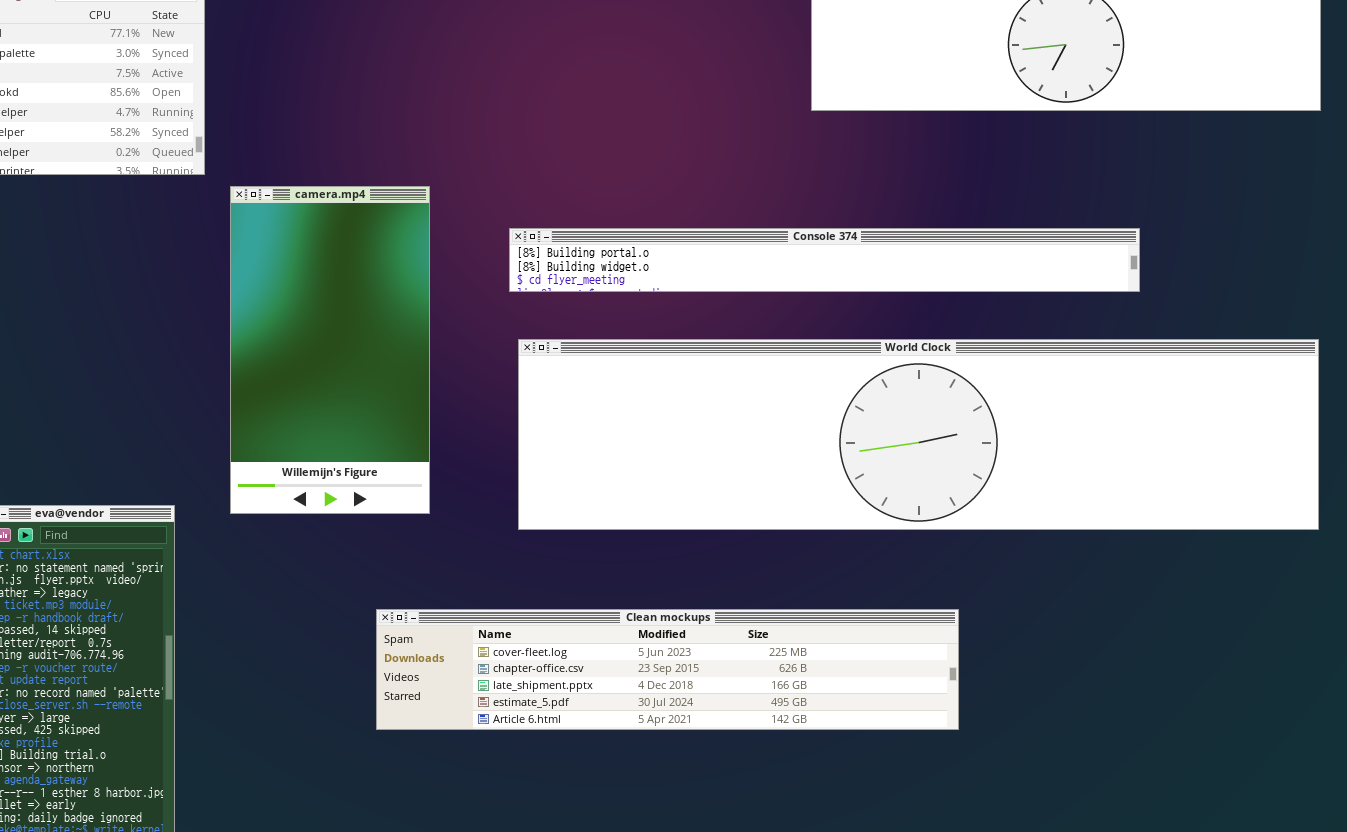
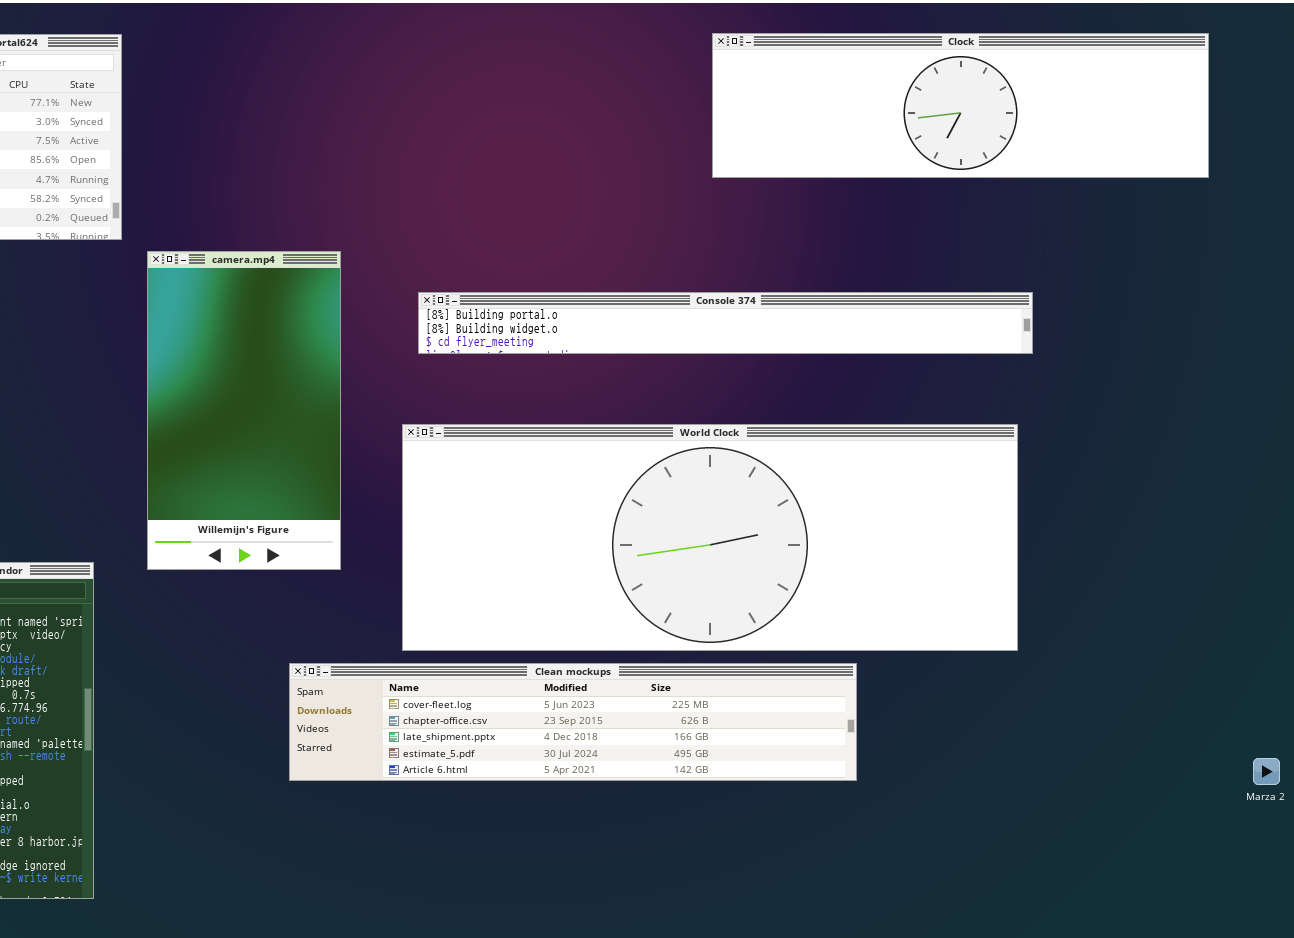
World Clock: [518,339,1319,530] -> [402,424,1018,651], moved, resized

